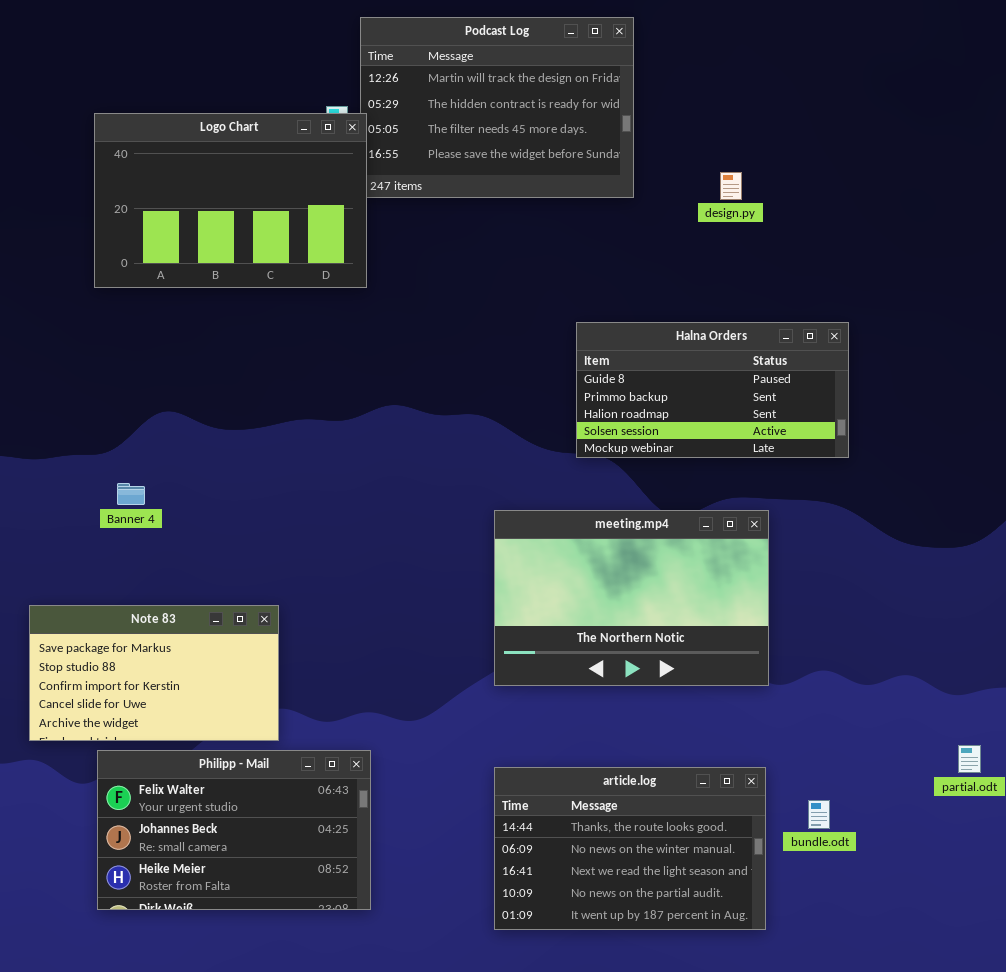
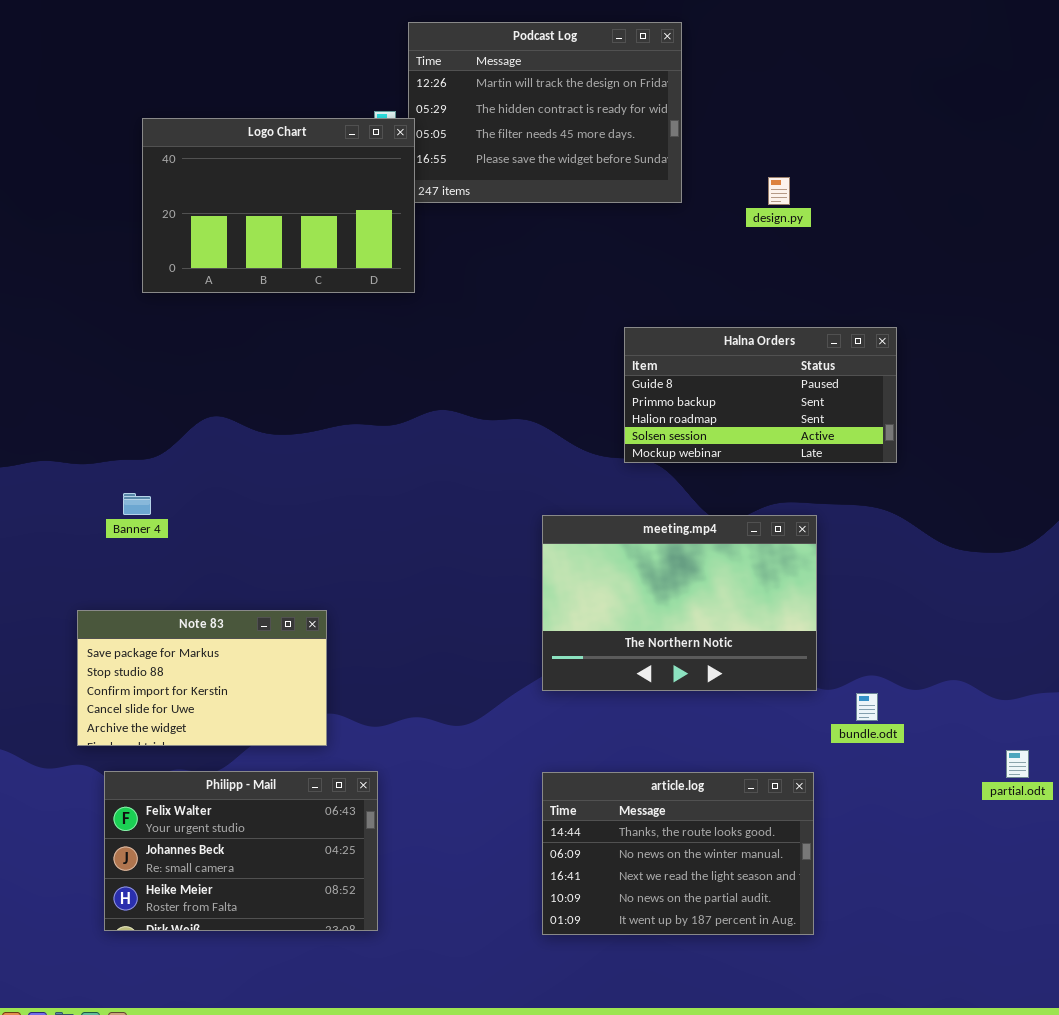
Banner 4: [117,483,145,505] -> [123,493,151,515], moved
Philipp - Mail: [97,750,371,910] -> [104,771,378,931], moved
bundle.odt: [808,800,830,829] -> [856,693,878,721], moved

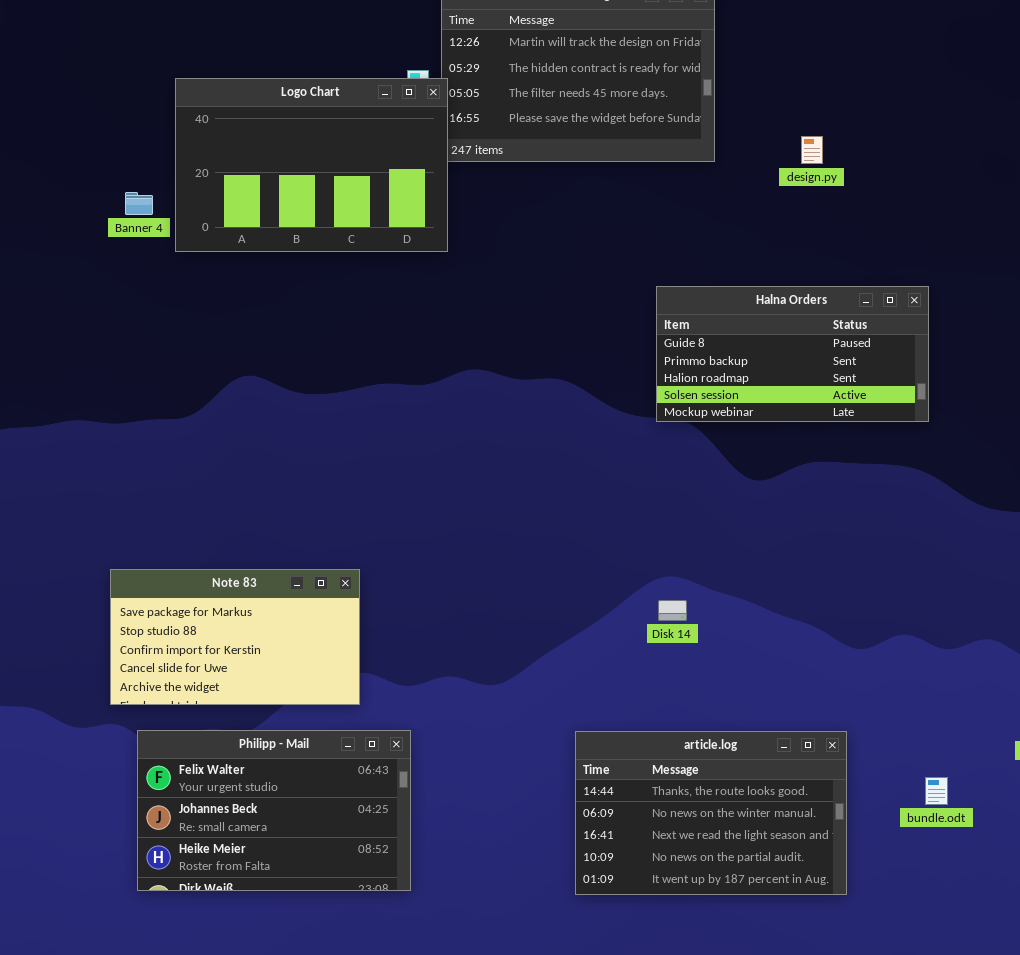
Banner 4: [123,493,151,515] -> [125,192,153,215], moved
meeting.mp4: [542,515,817,691] -> none, closed
bundle.odt: [856,693,878,721] -> [925,777,948,805], moved

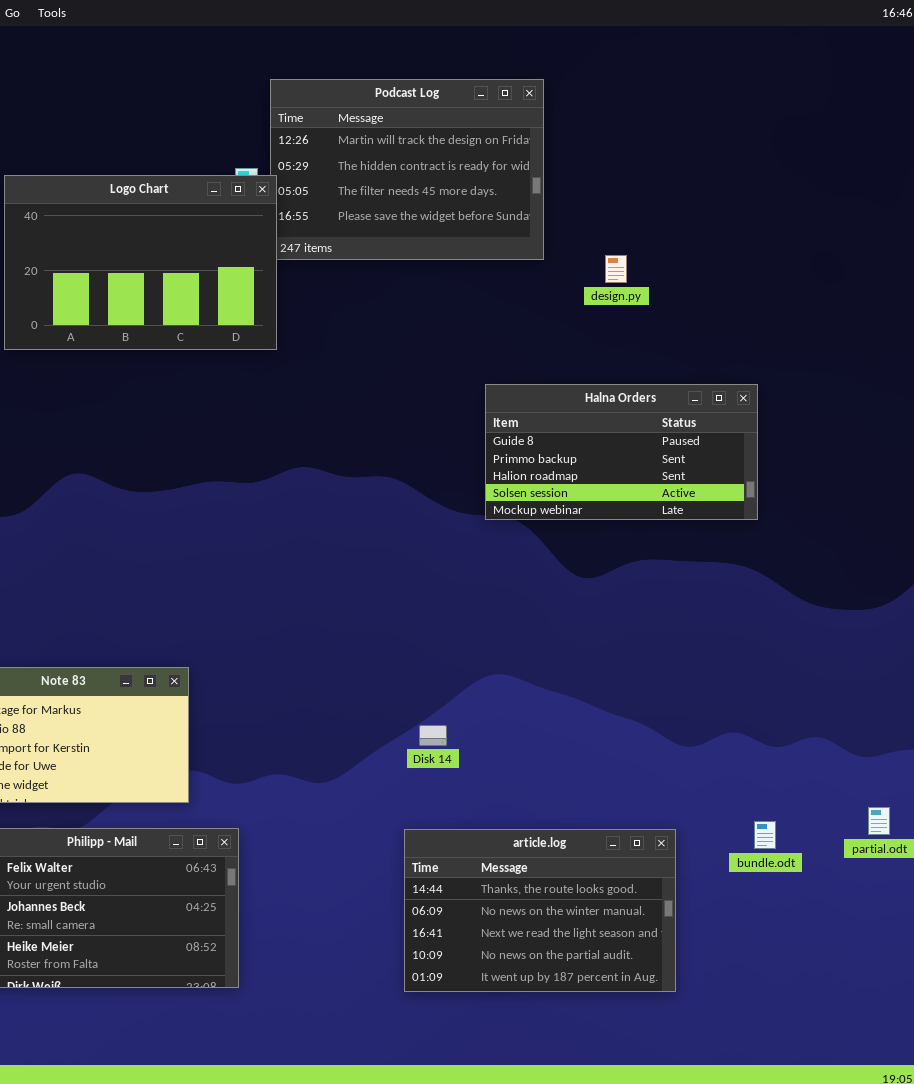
design.py: [801,136,823,164] -> [605,255,627,283], moved
Disk 14: [658,600,687,621] -> [419,725,447,746], moved
bundle.odt: [925,777,948,805] -> [754,821,776,849], moved

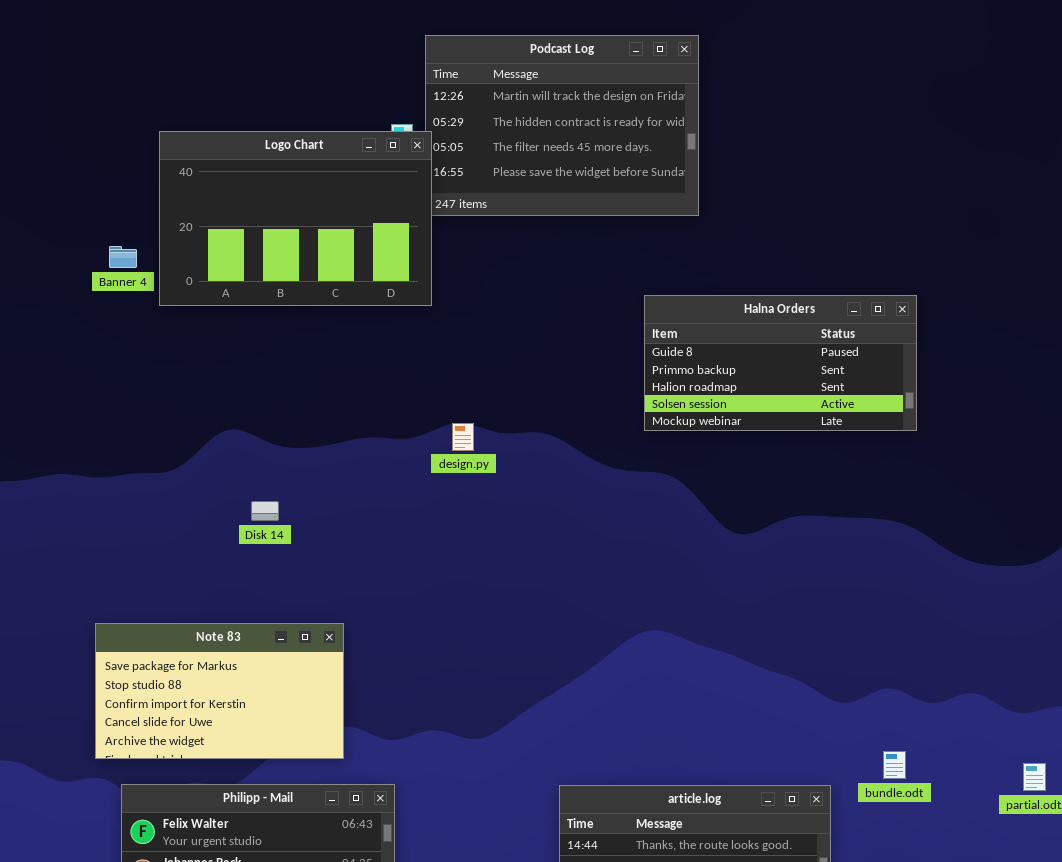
design.py: [605,255,627,283] -> [452,423,474,451], moved
Halna Orders: [485,384,758,520] -> [644,295,917,431], moved
Disk 14: [419,725,447,746] -> [251,501,279,521], moved
bundle.odt: [754,821,776,849] -> [883,751,906,779], moved

